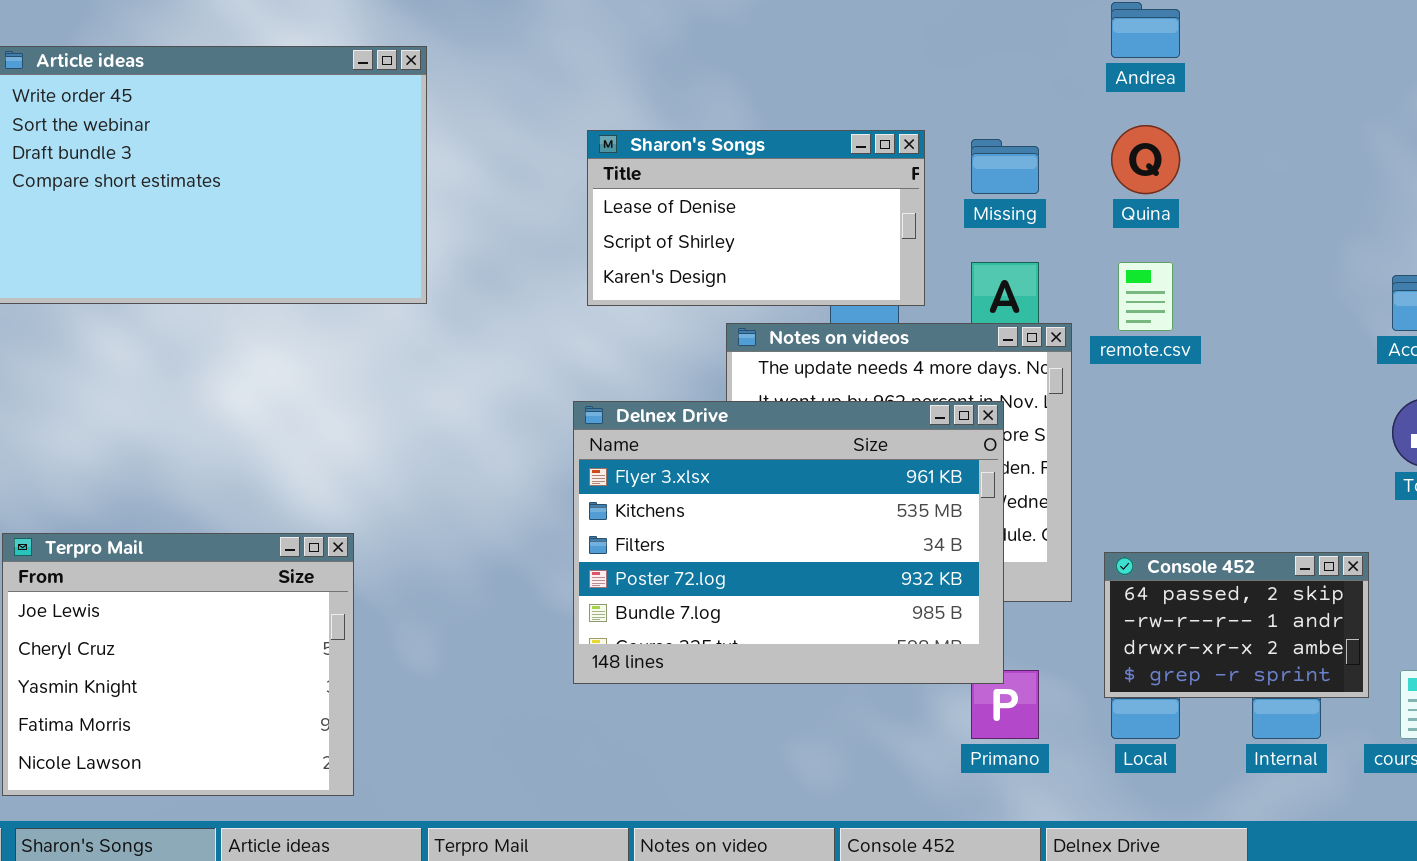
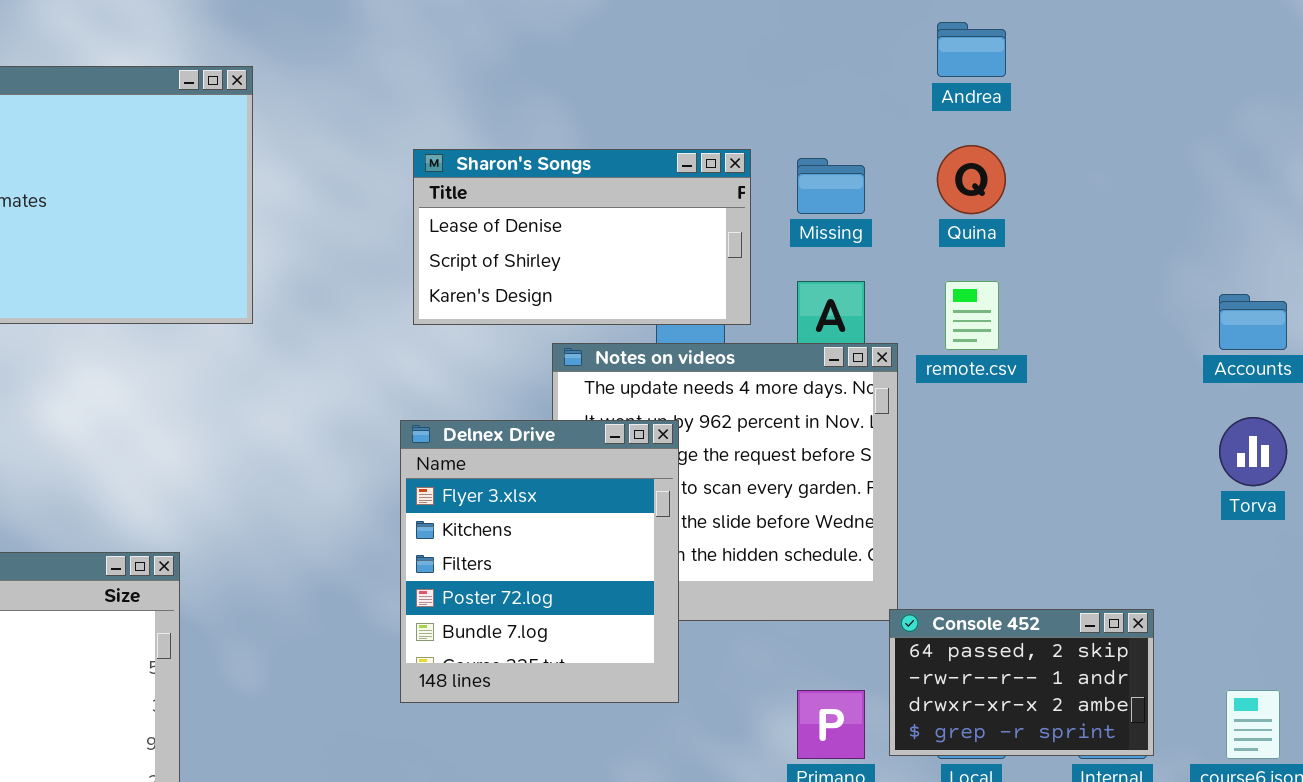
Delnex Drive: [573,401,1004,684] -> [400,420,679,703], resized
Console 452: [1104,552,1369,698] -> [889,609,1154,756], moved

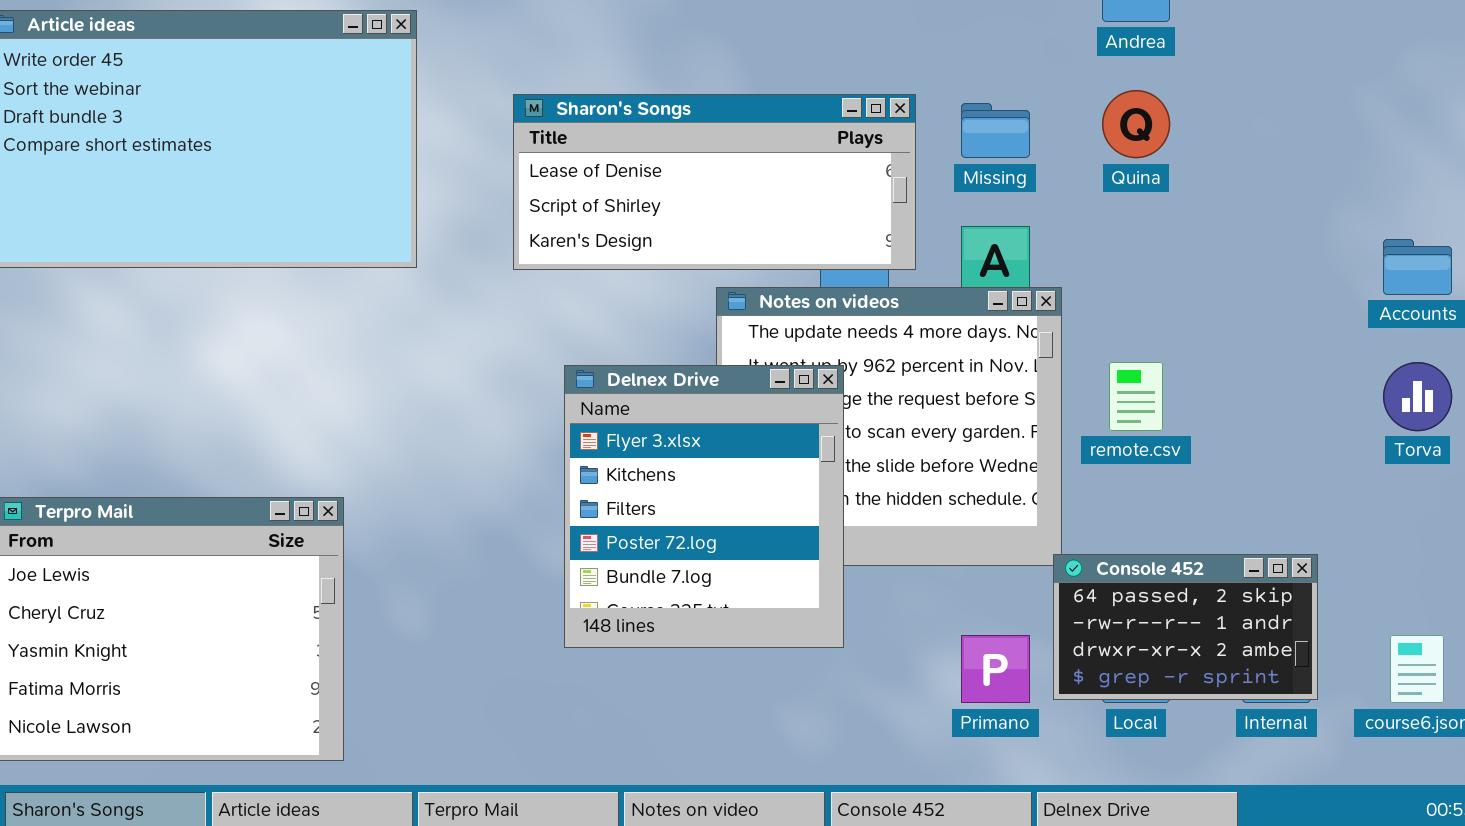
Sharon's Songs: [413,149,751,325] -> [513,94,916,270], resized
remote.csv: [945,281,999,350] -> [1109,362,1163,431], moved

